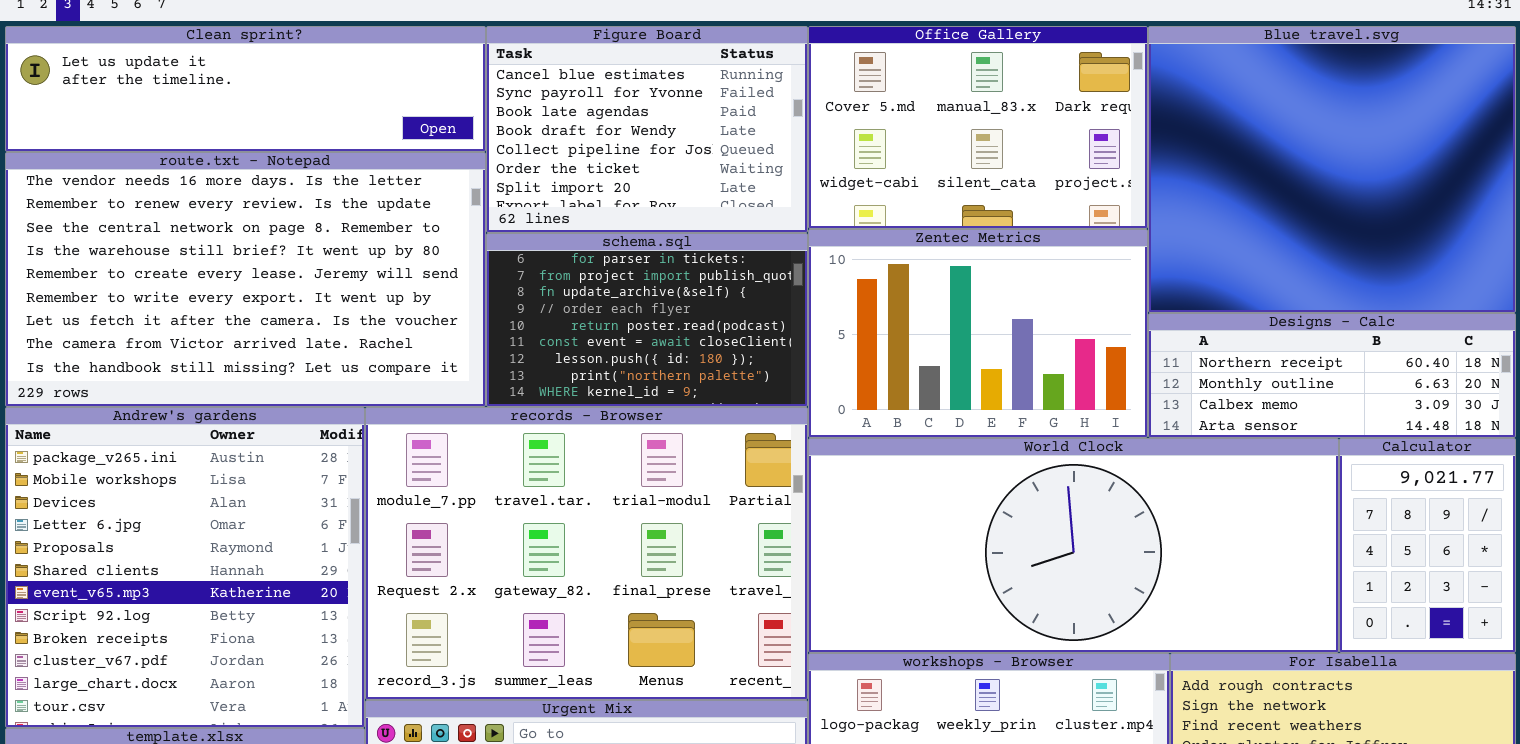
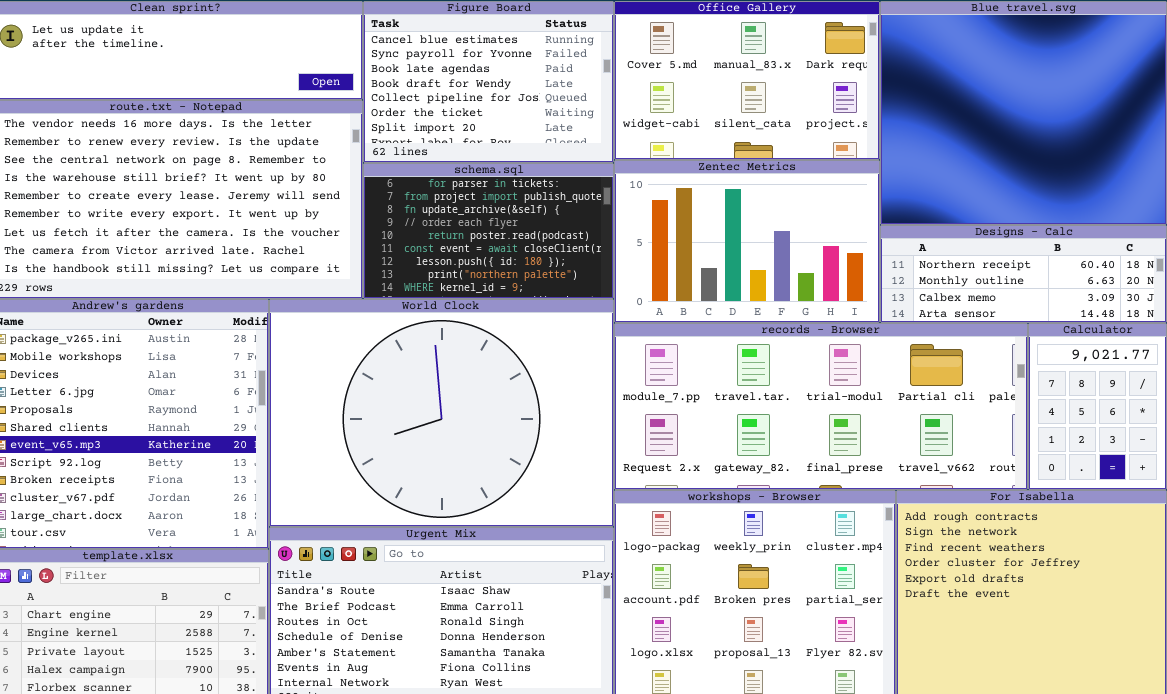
records - Browser: [365,407,808,700] -> [614,323,1028,490], moved, resized
World Clock: [808,438,1339,653] -> [269,299,614,527], moved, resized

